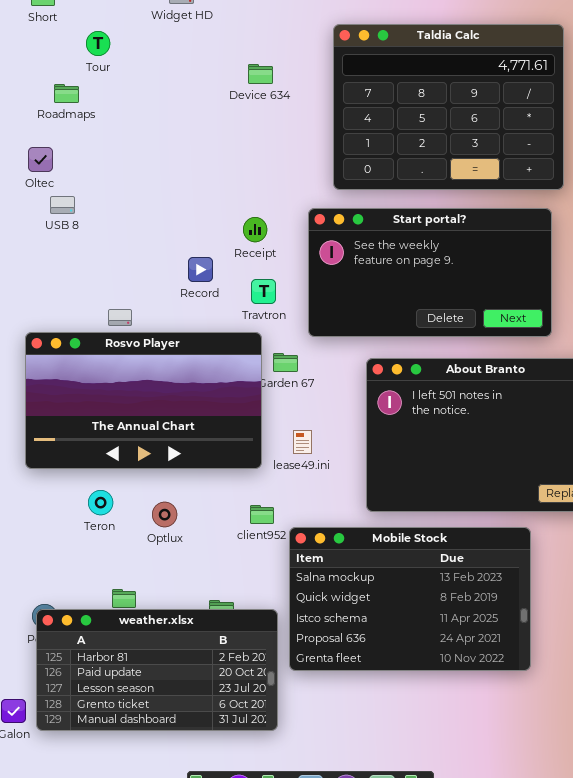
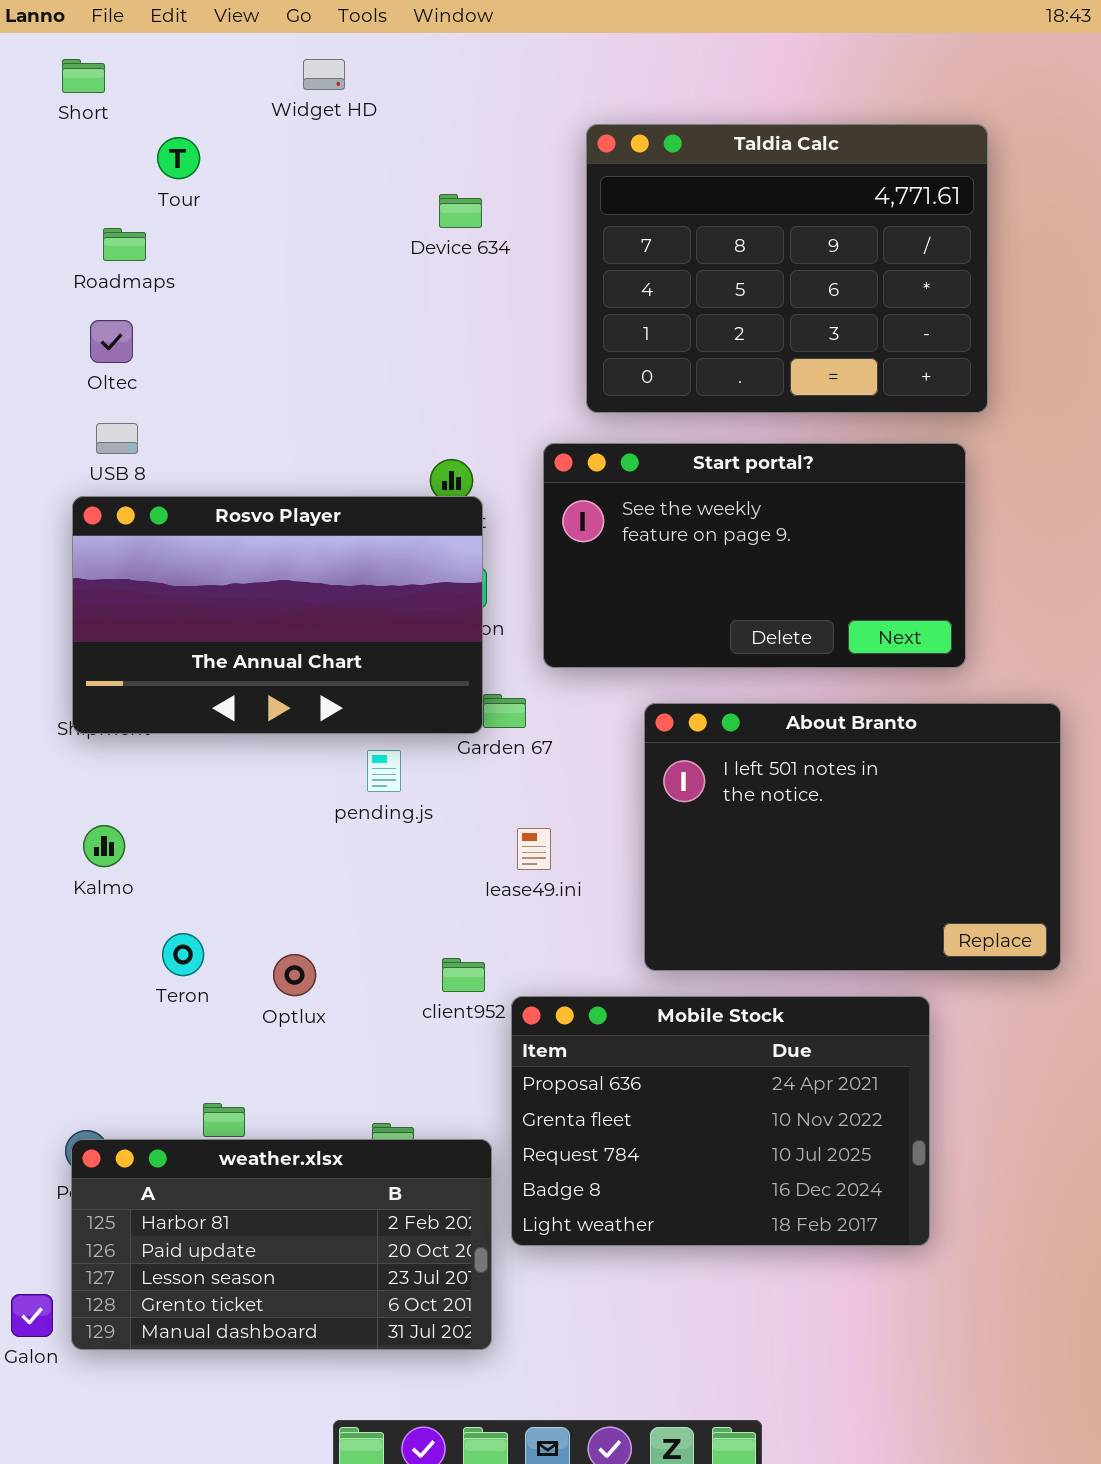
Oltec: [28,147,53,172] -> [90,320,133,363], moved
Rosvo Player: [25,332,262,469] -> [72,496,483,734], moved
Mobile Stock: [289,527,531,671] -> [511,996,930,1246], scrolled down 3 rows

